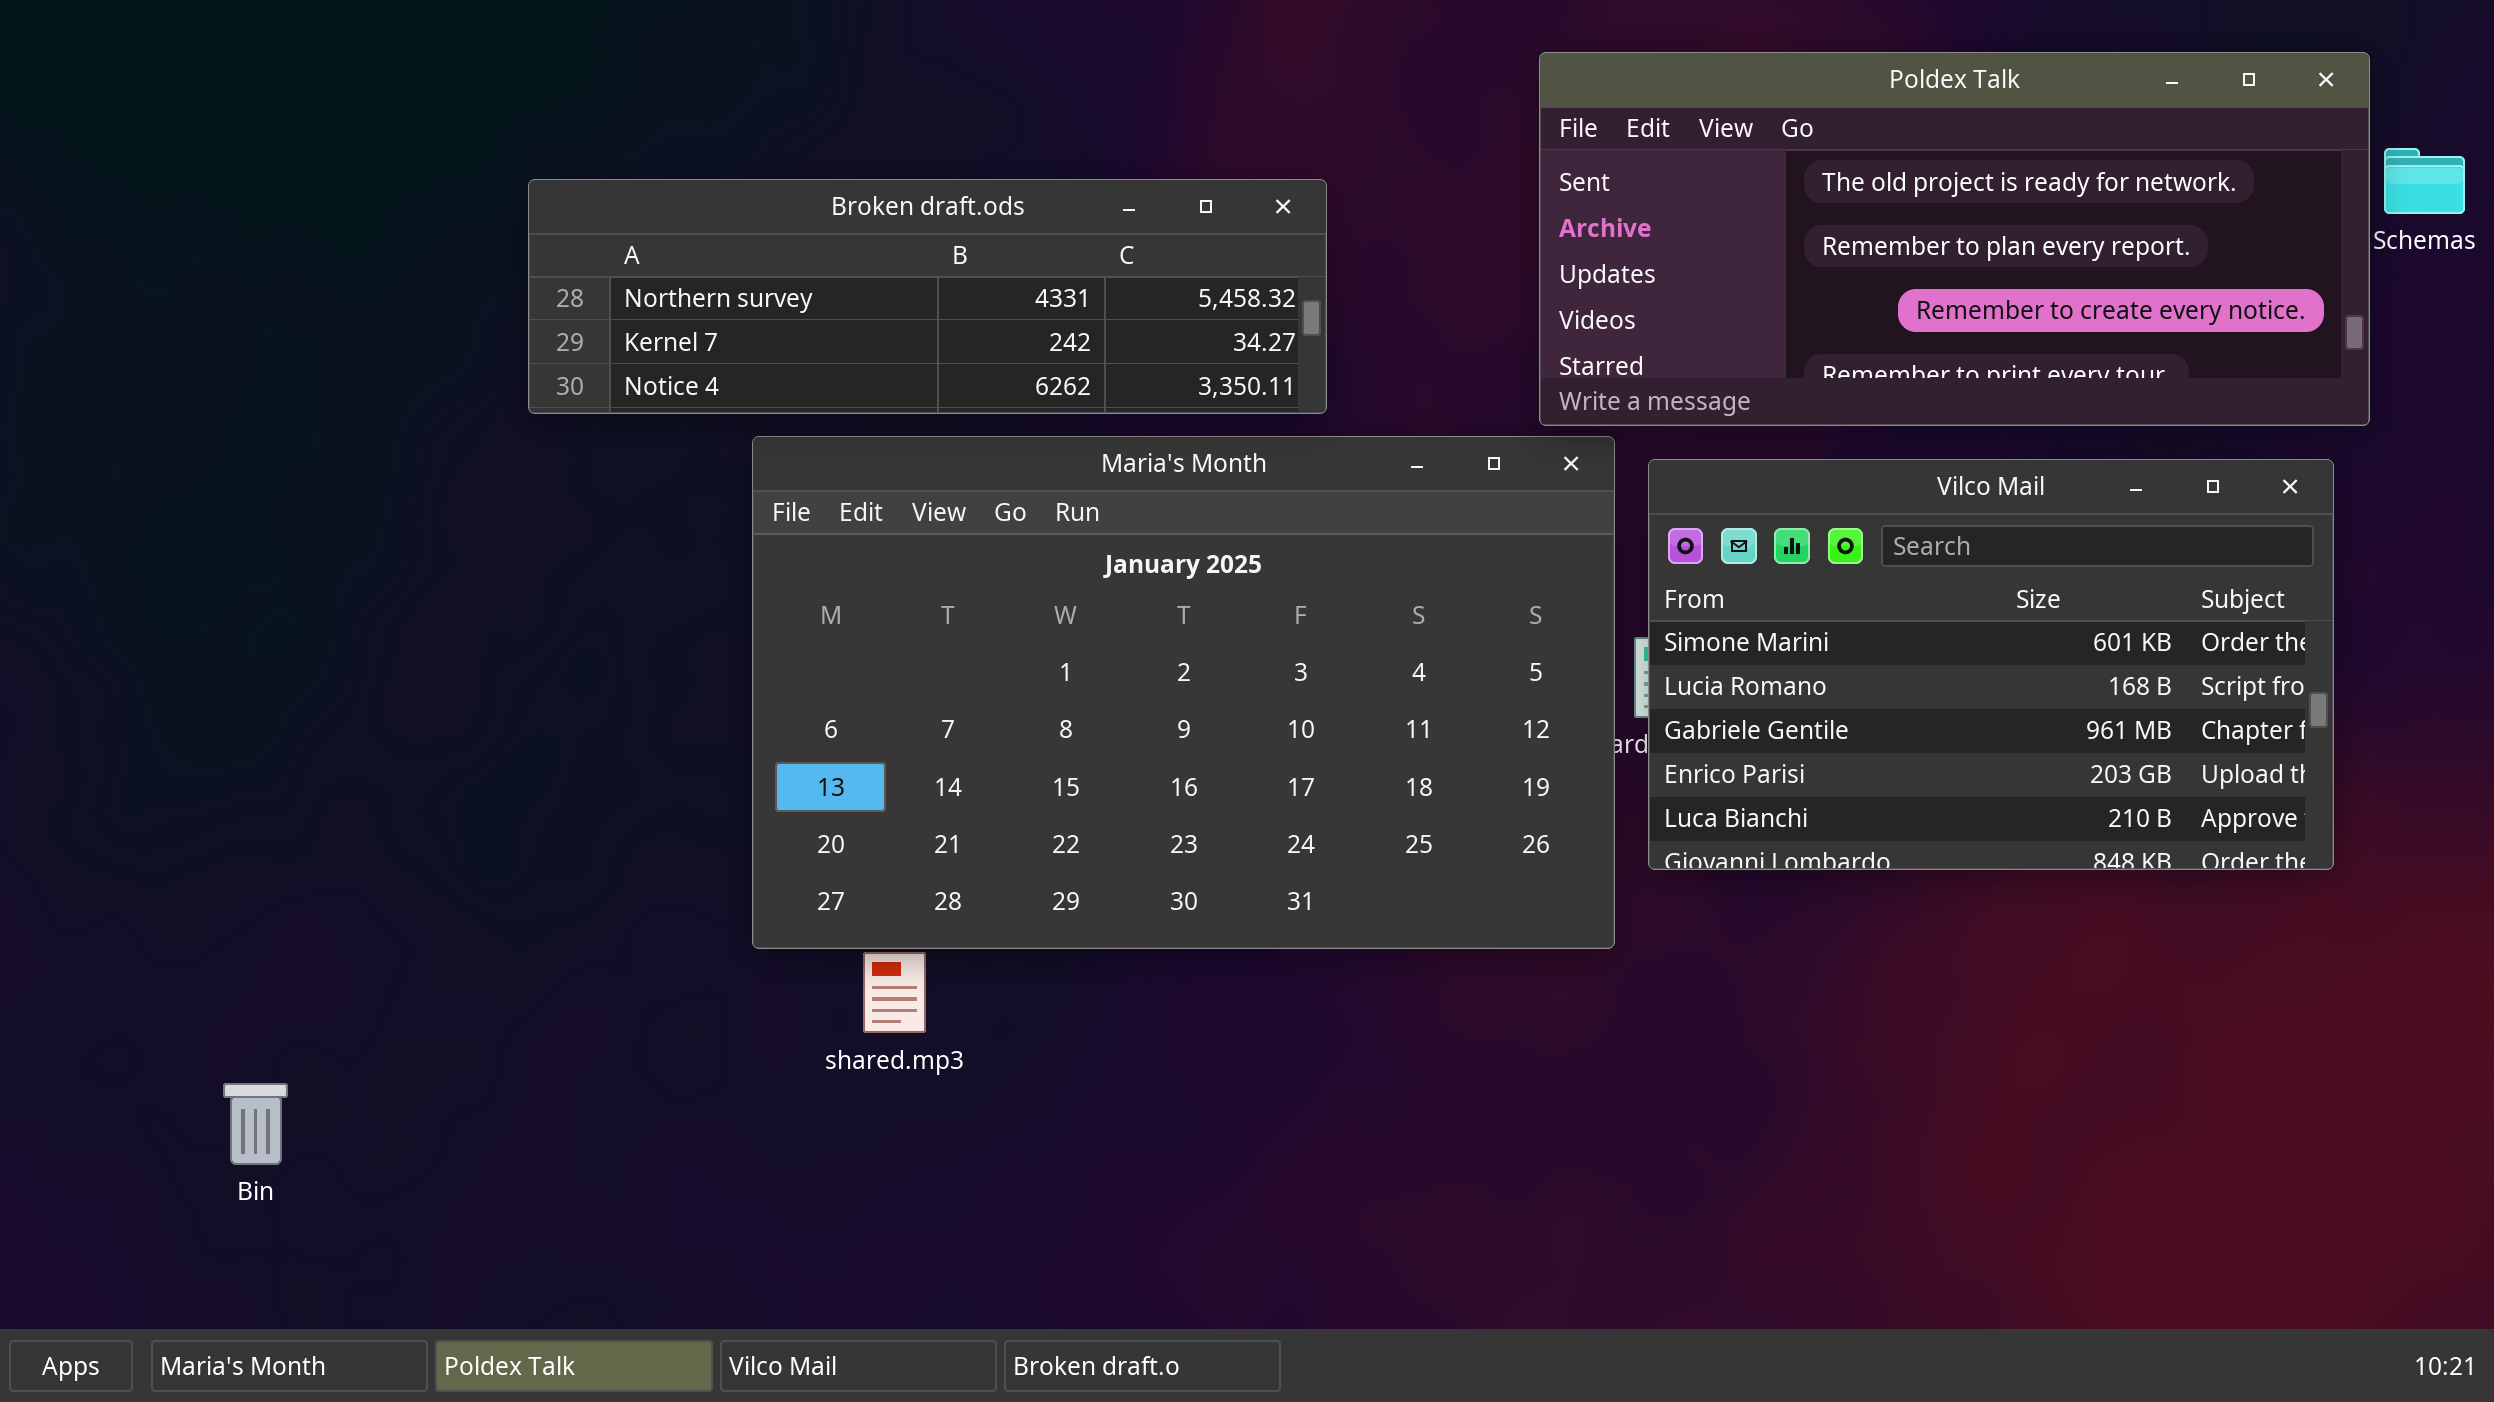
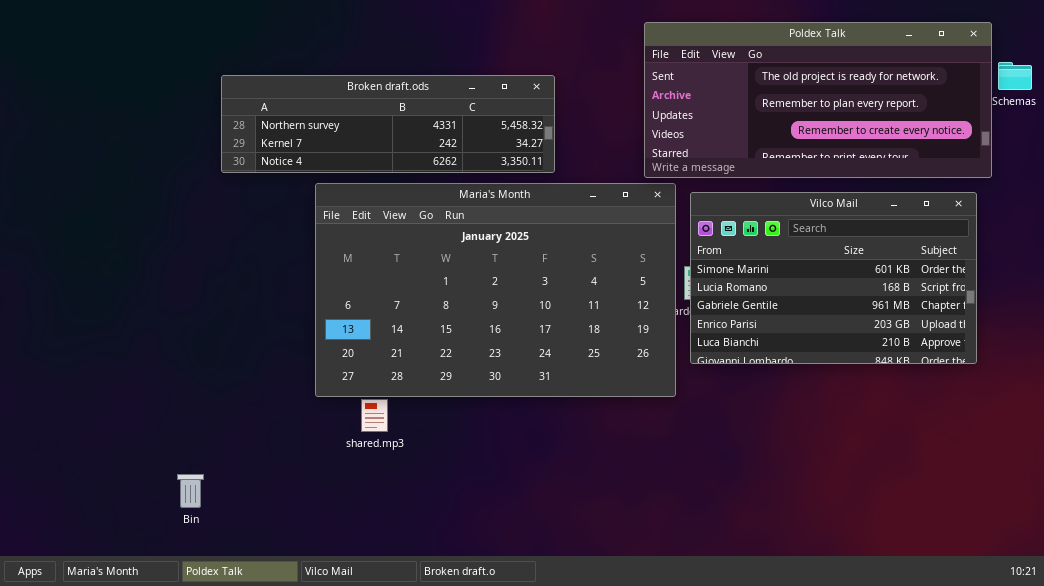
Bin: [223,1083,288,1165] -> [177,474,204,508], moved

